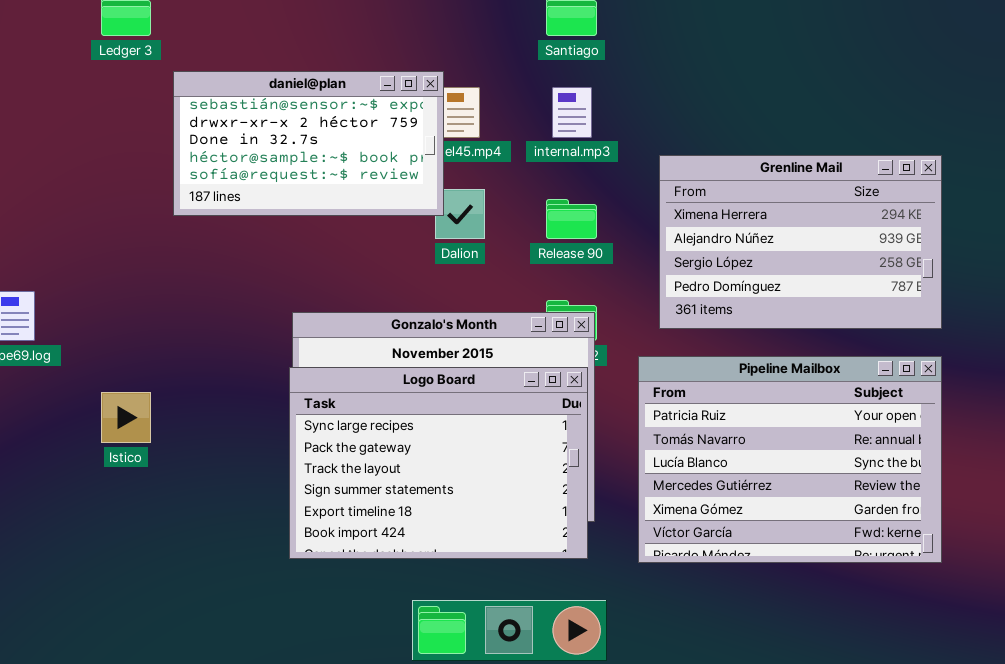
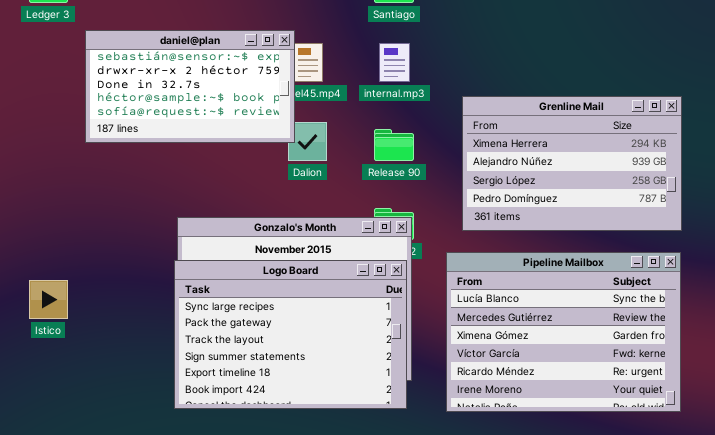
Pipeline Mailbox: [638,356,942,563] -> [446,252,681,412], scrolled down 2 rows

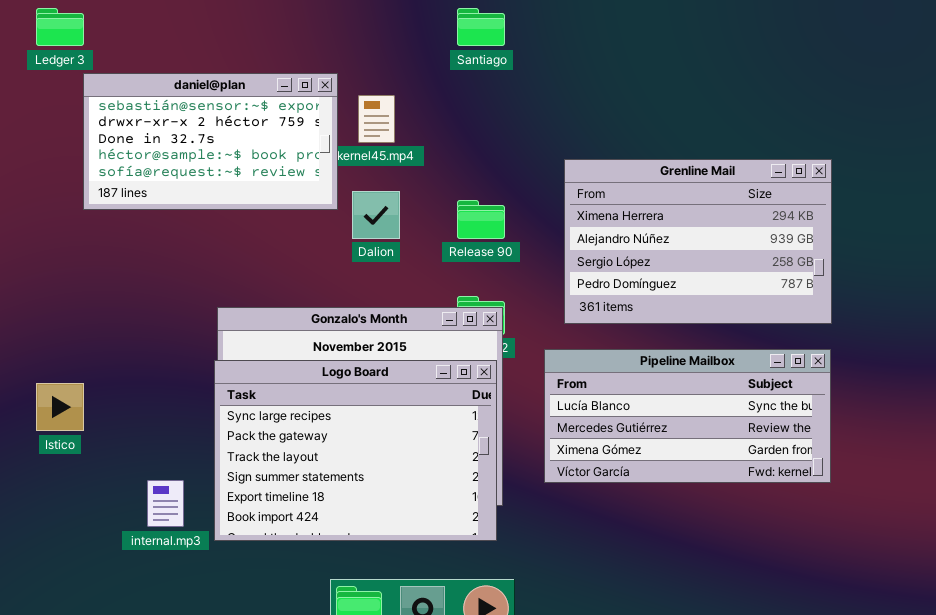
daniel@plan: [85,30,295,143] -> [83,73,338,210], moved
internal.mp3: [379,43,410,82] -> [147,480,184,527], moved
Pipeline Mailbox: [446,252,681,412] -> [544,349,831,483], resized

